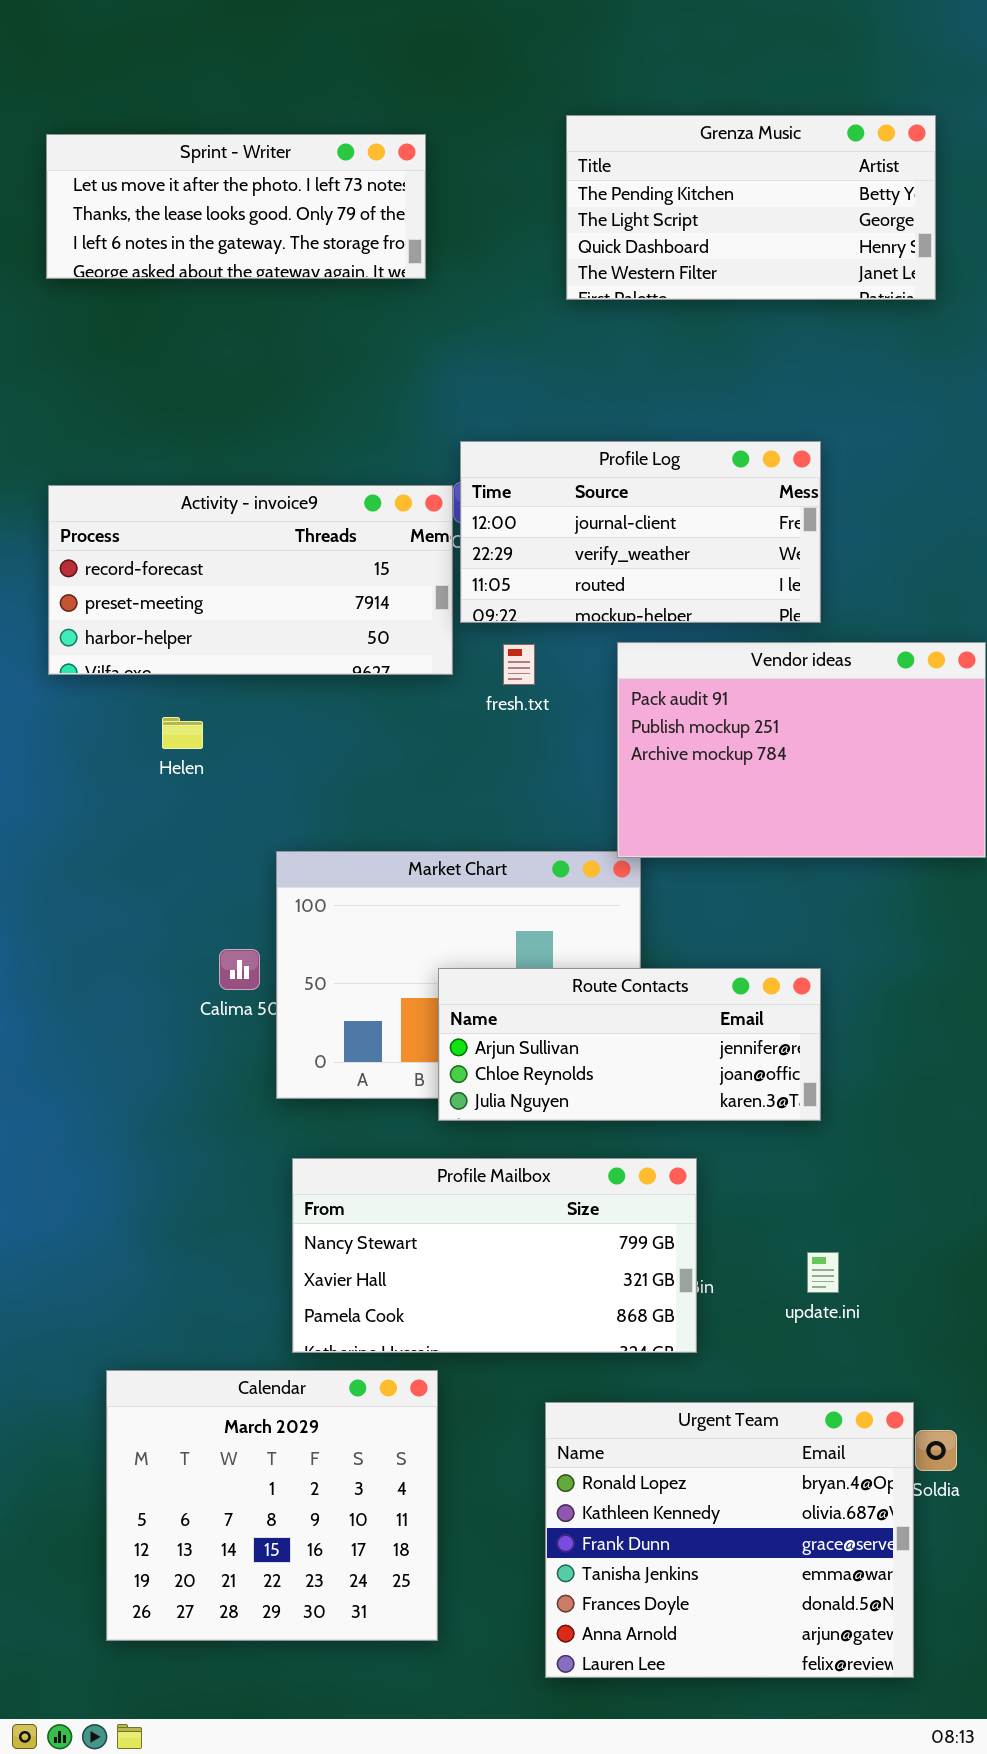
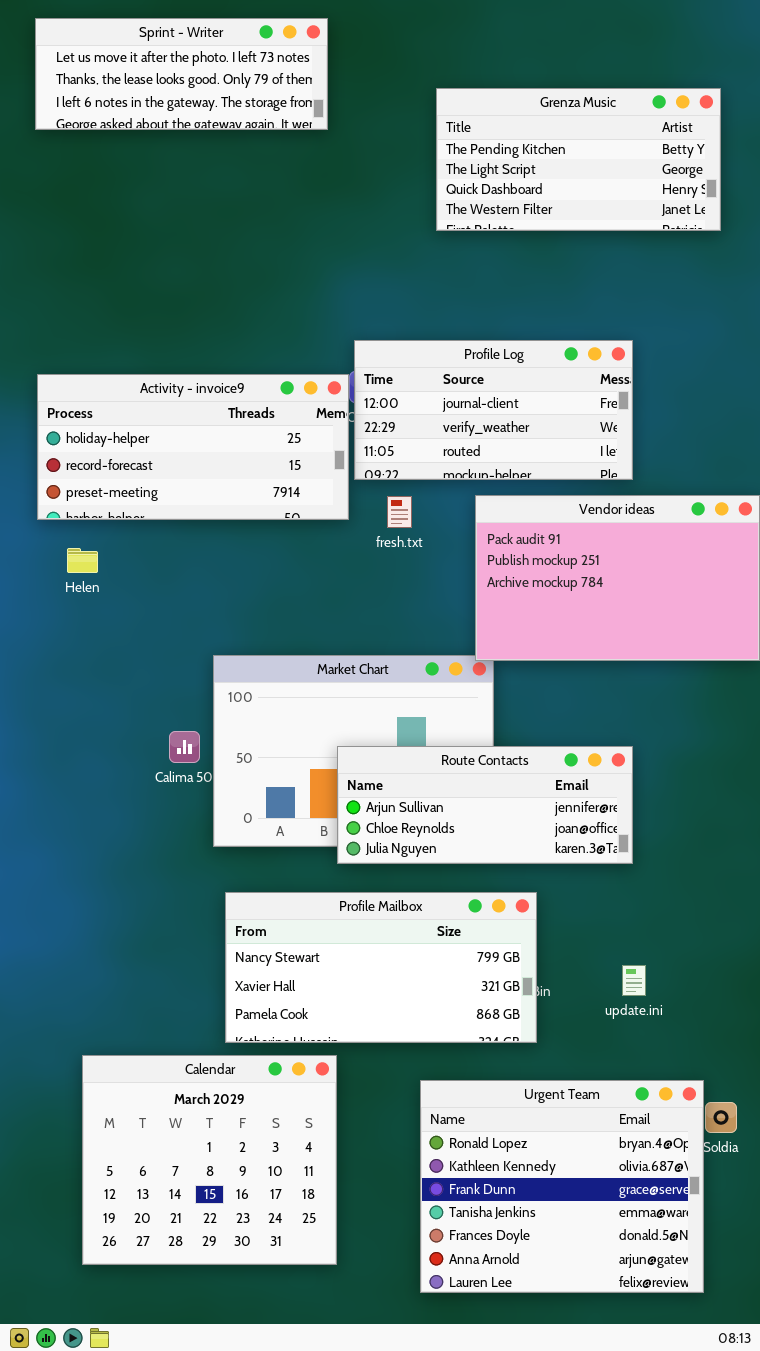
Sprint - Writer: [46,134,426,279] -> [35,18,328,130], moved
Activity - invoice9: [48,485,453,675] -> [37,374,349,520], scrolled up 1 row
Helen: [162,717,203,749] -> [67,548,98,573], moved

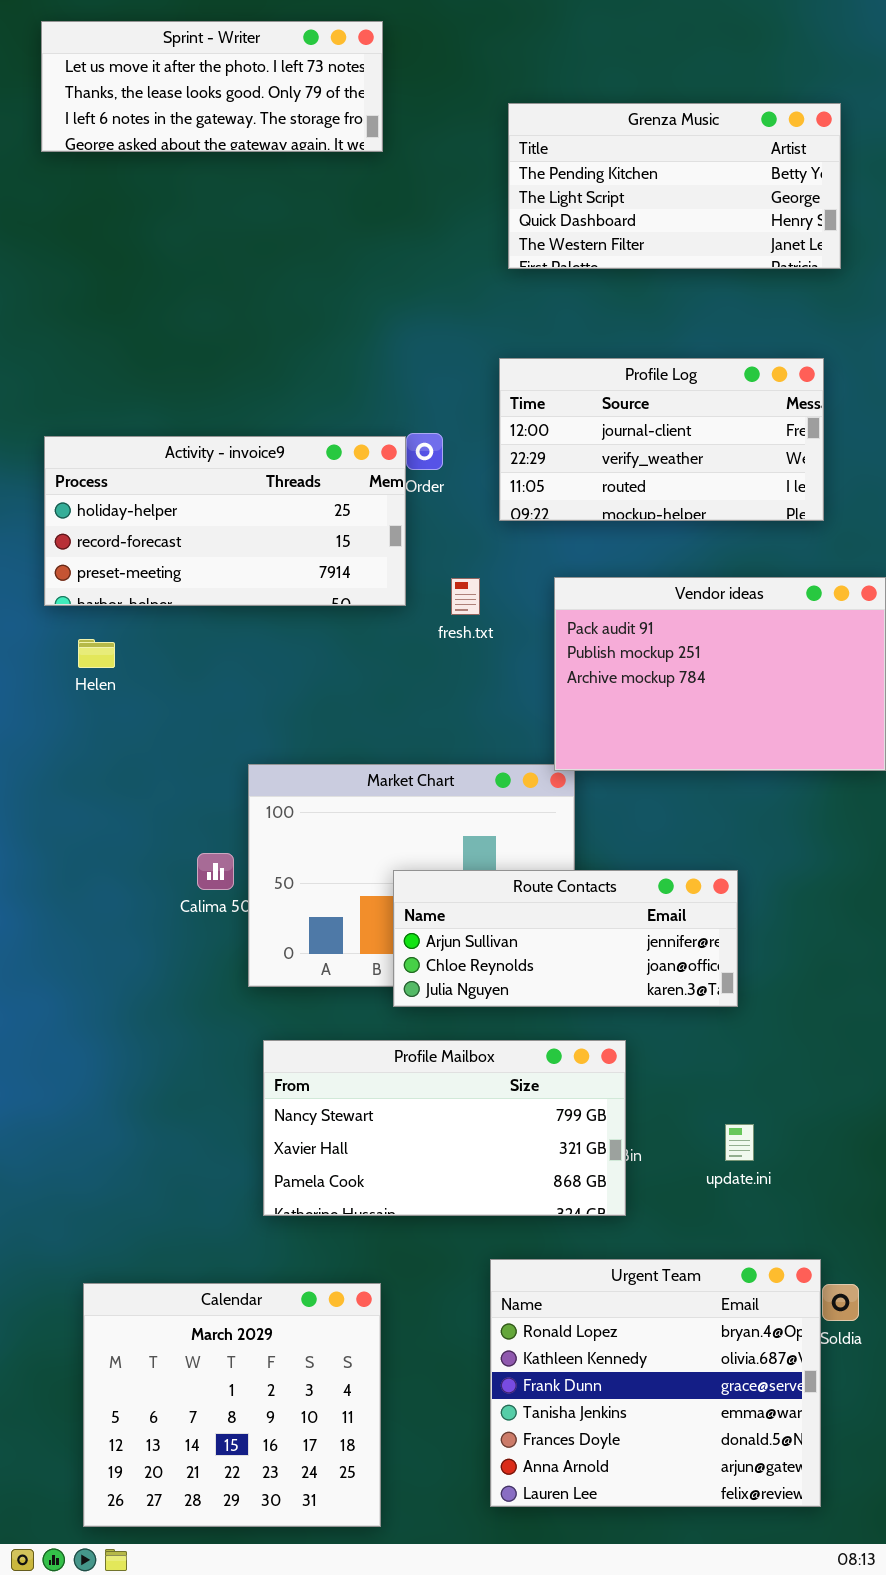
Profile Log: [354,340,633,480] -> [499,358,824,521], moved
Calendar: [82,1055,337,1265] -> [83,1283,381,1527], moved

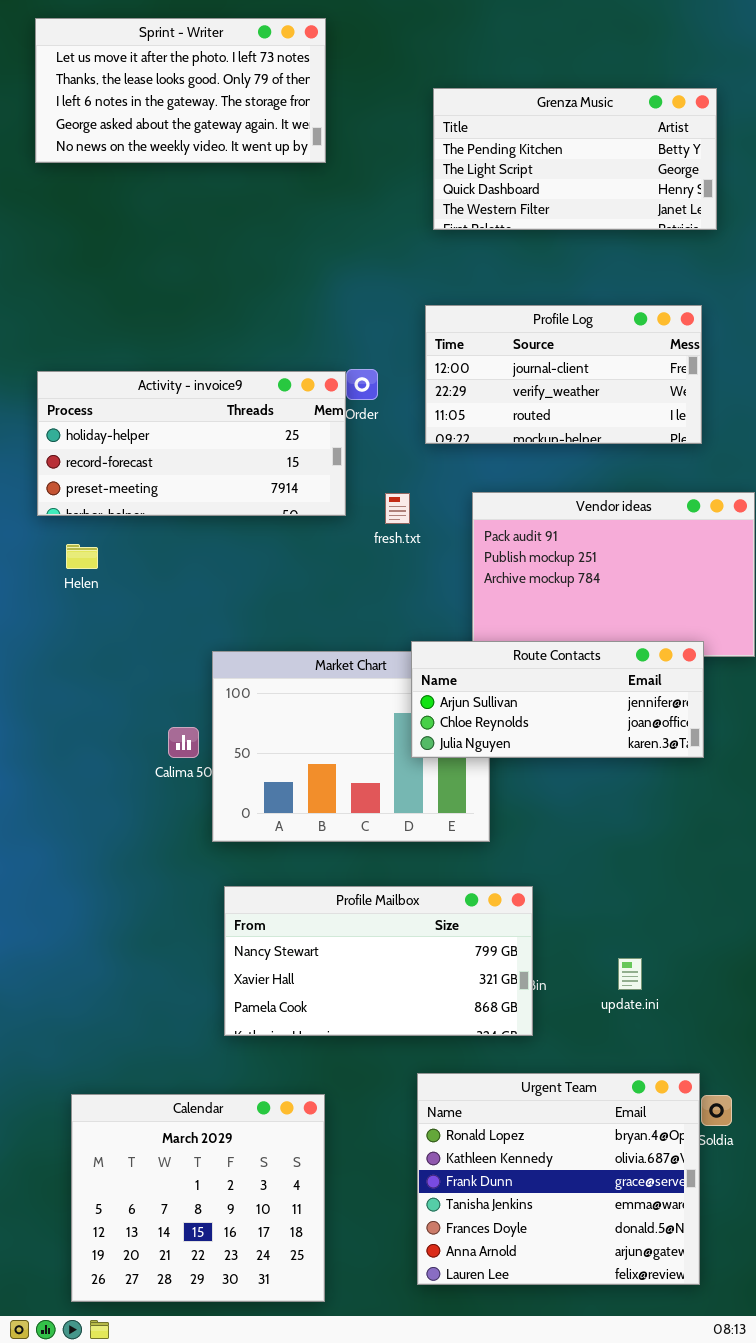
Sprint - Writer: [41,21,383,152] -> [35,18,326,163], resized
Route Contacts: [393,870,738,1007] -> [411,641,704,758], moved

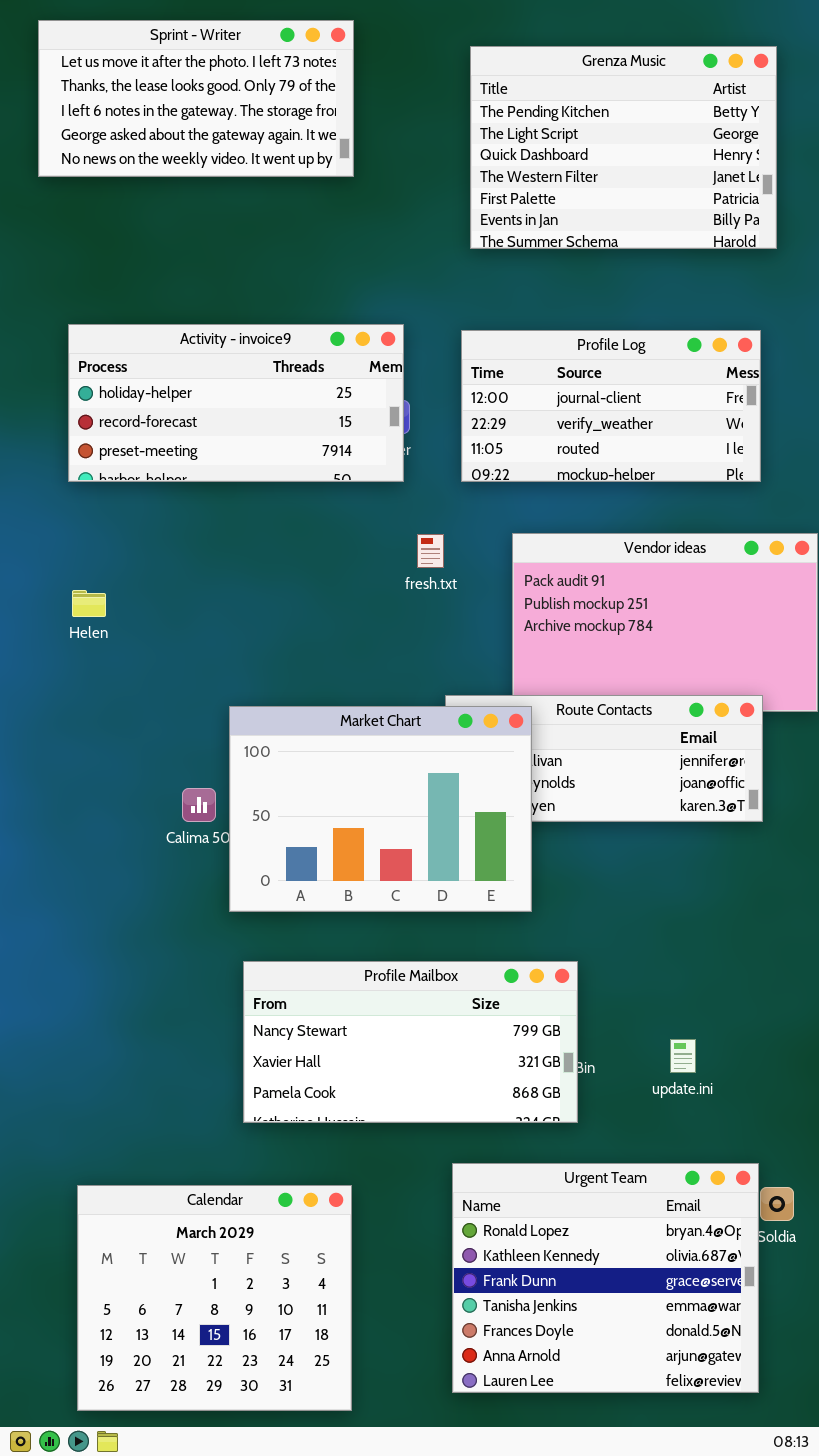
Grenza Music: [433,88,717,230] -> [470,46,777,249], resized
Activity - invoice9: [37,371,346,516] -> [68,324,404,482], moved
Market Chart: [212,651,490,842] -> [229,706,532,912], raised

